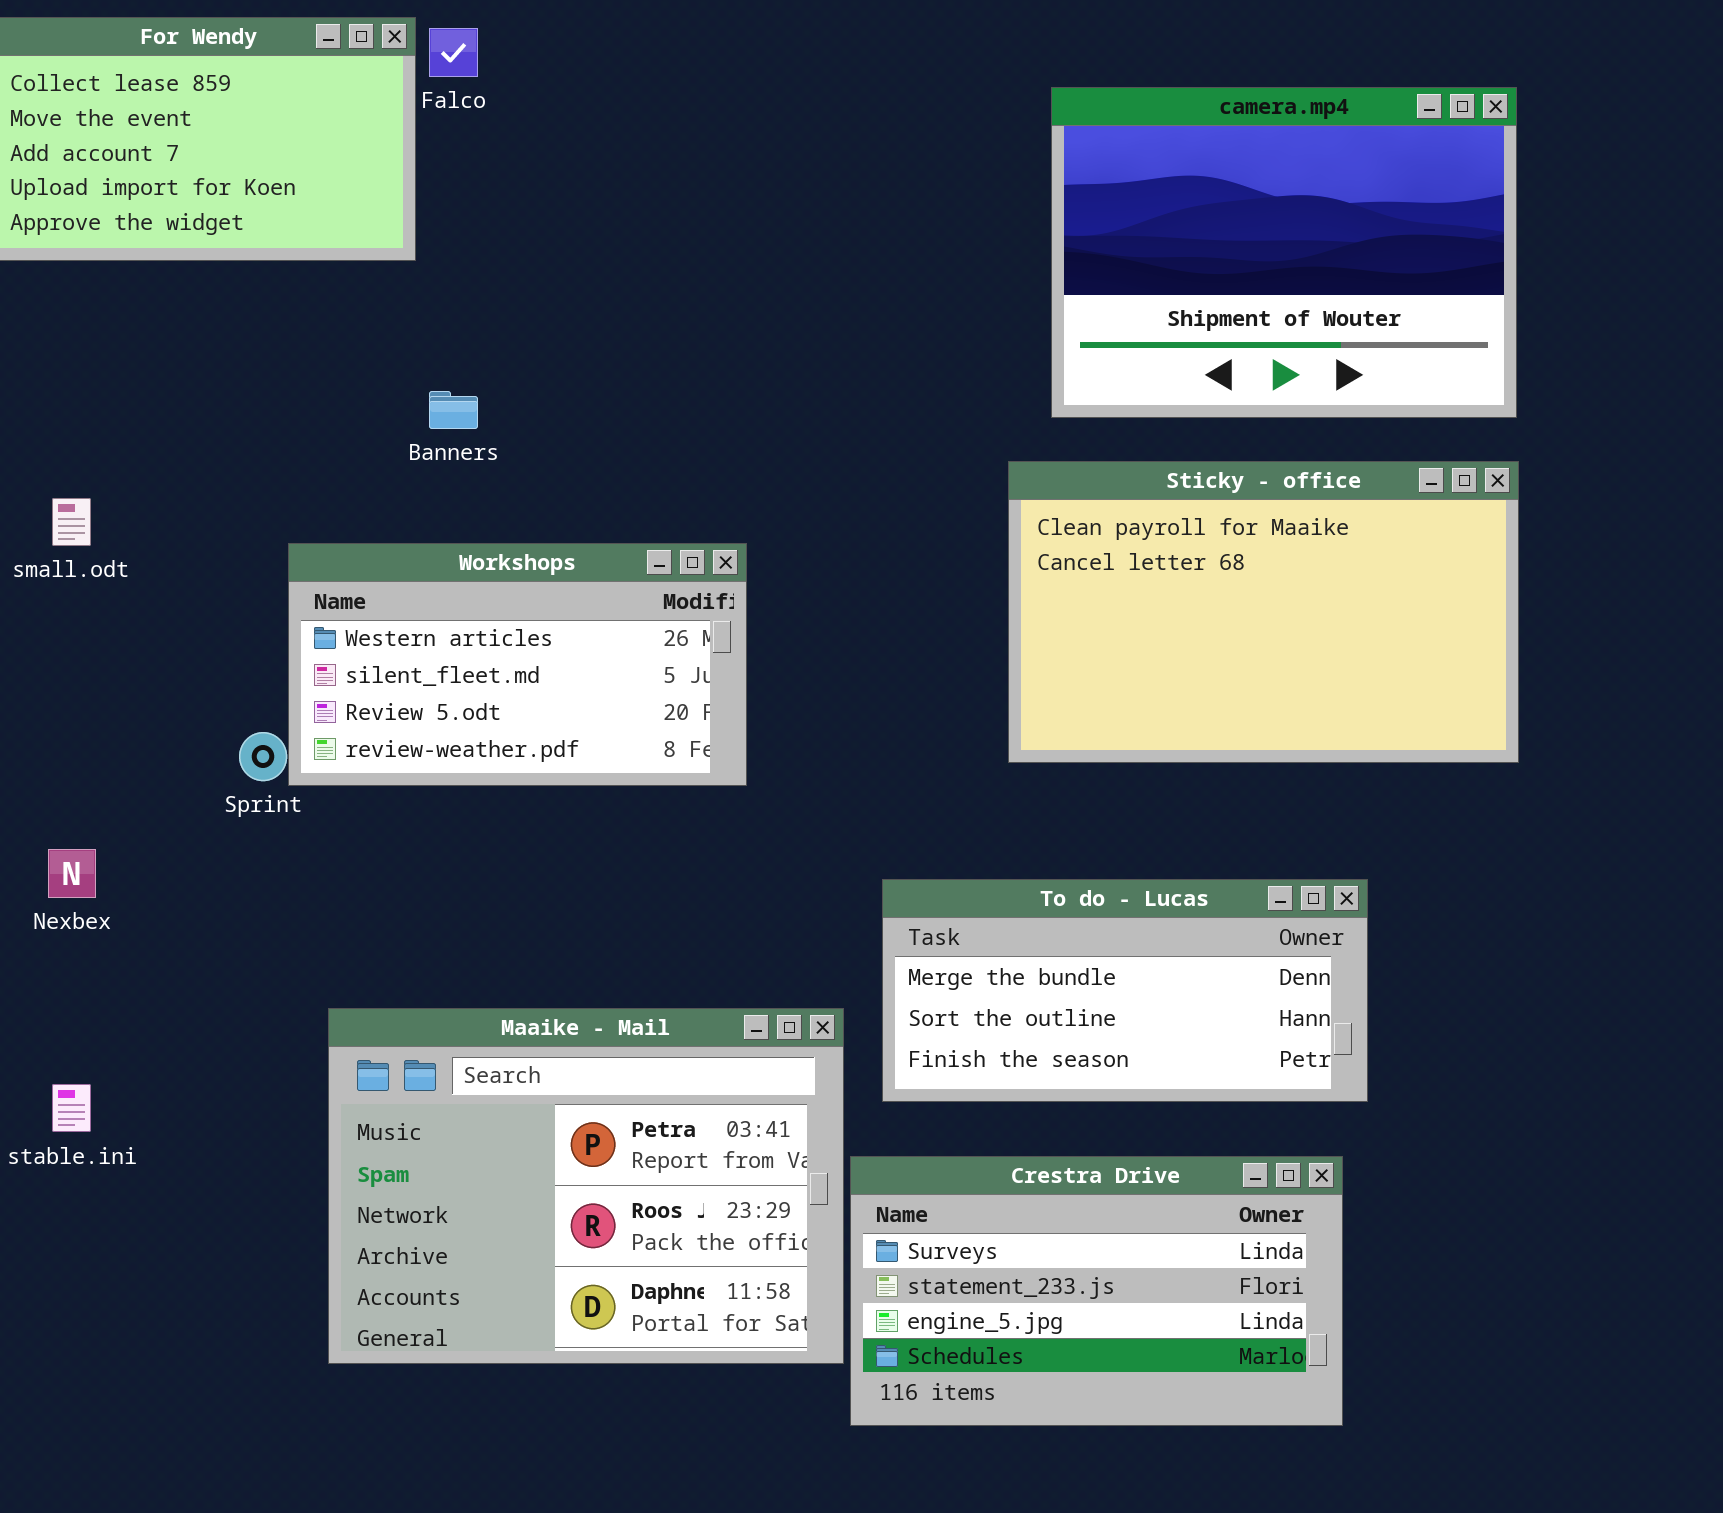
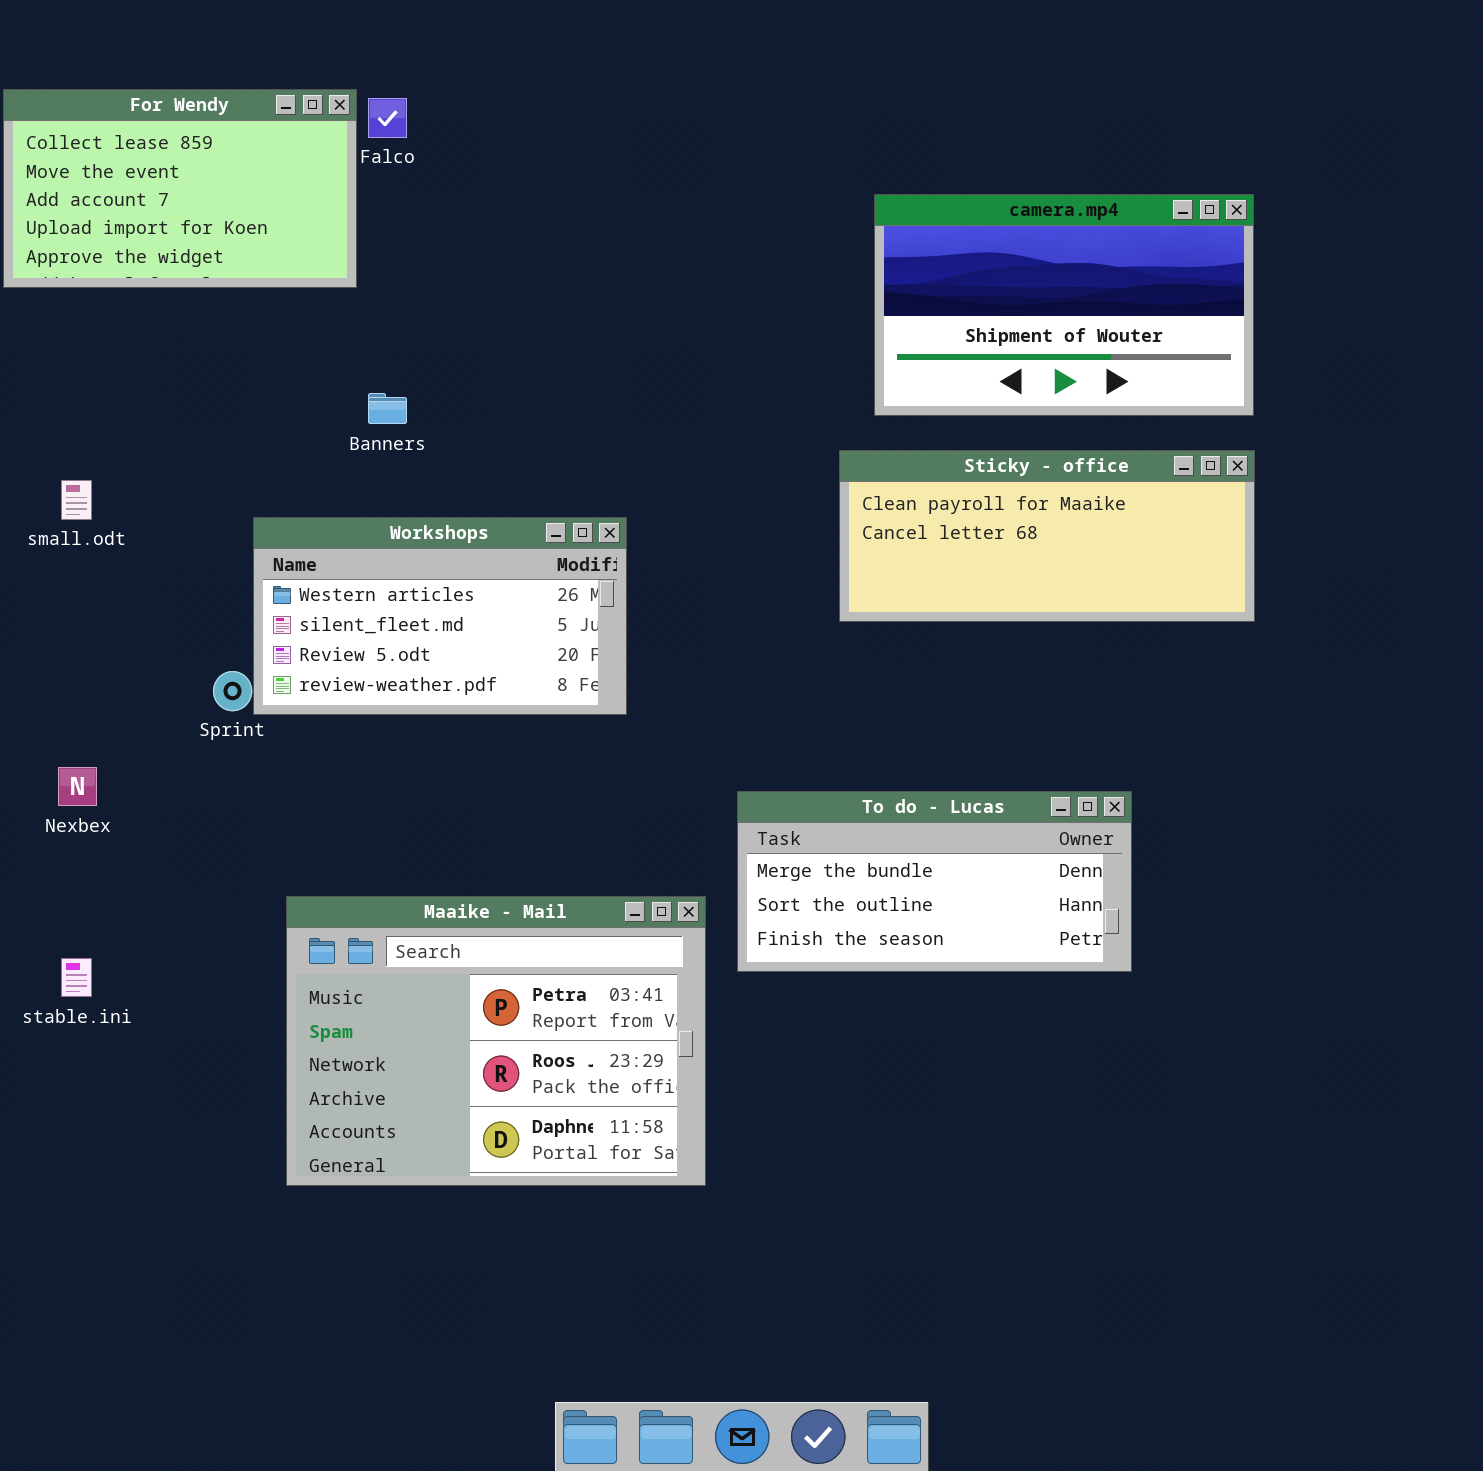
camera.mp4: [1051,87,1517,418] -> [874,194,1254,416], resized
Sticky - office: [1008,461,1519,763] -> [839,450,1255,622], resized
Crestra Drive: [850,1156,1343,1426] -> none, closed

